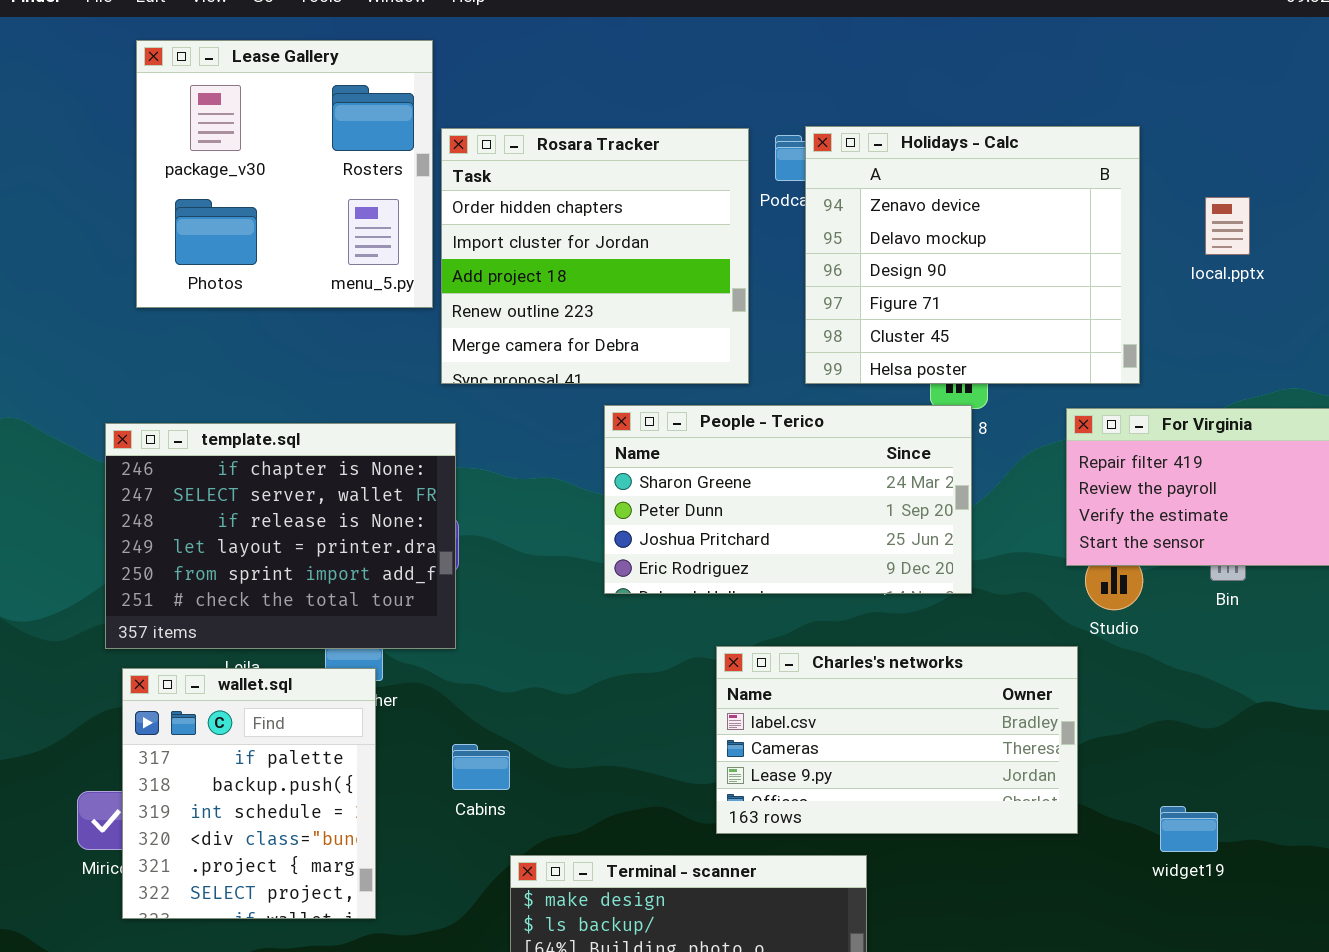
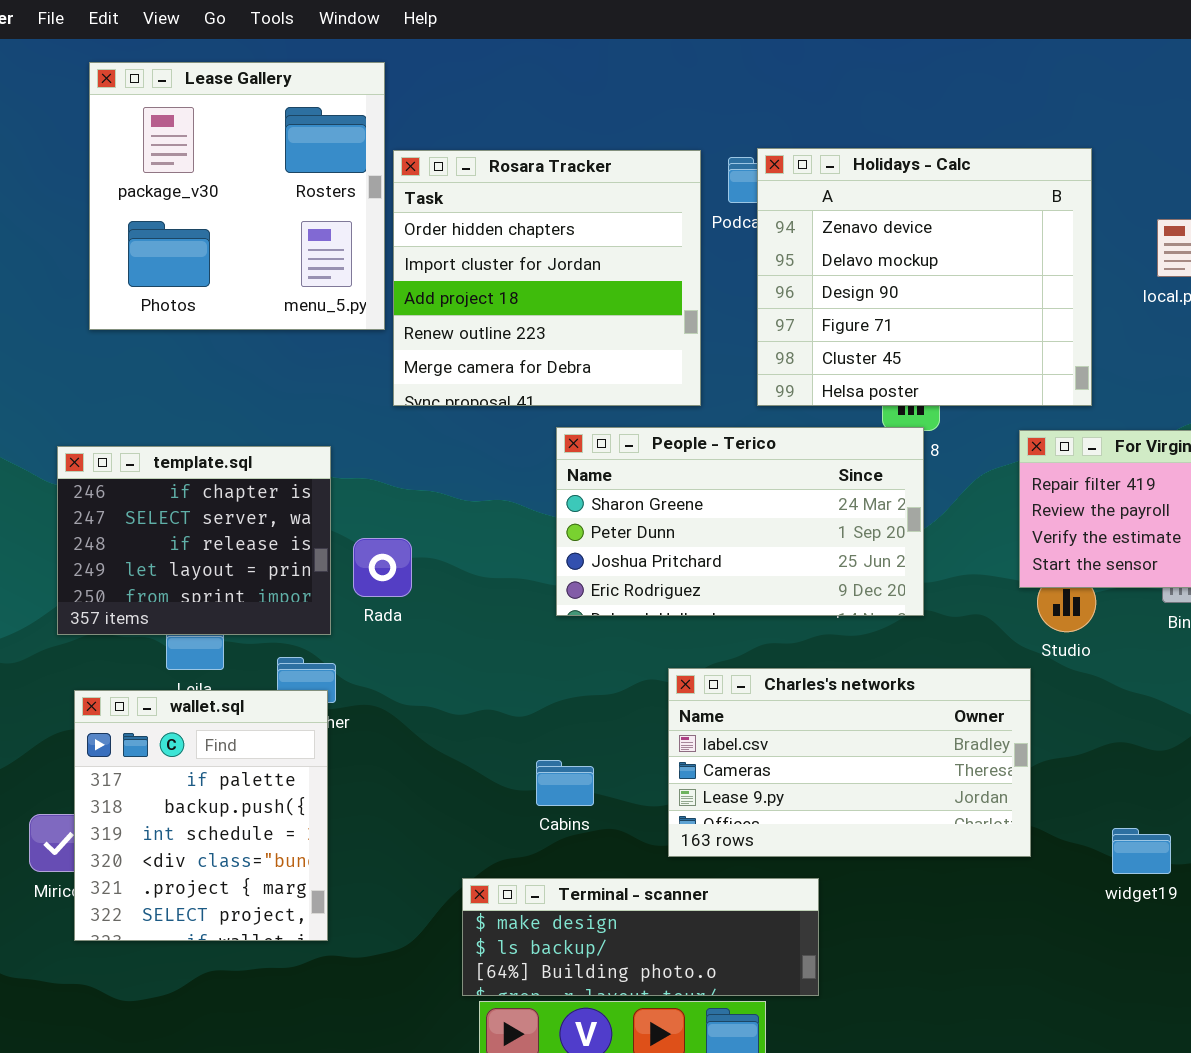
template.sql: [105,423,456,649] -> [57,446,331,635], resized
Cabins: [452,744,510,790] -> [536,760,594,806], moved

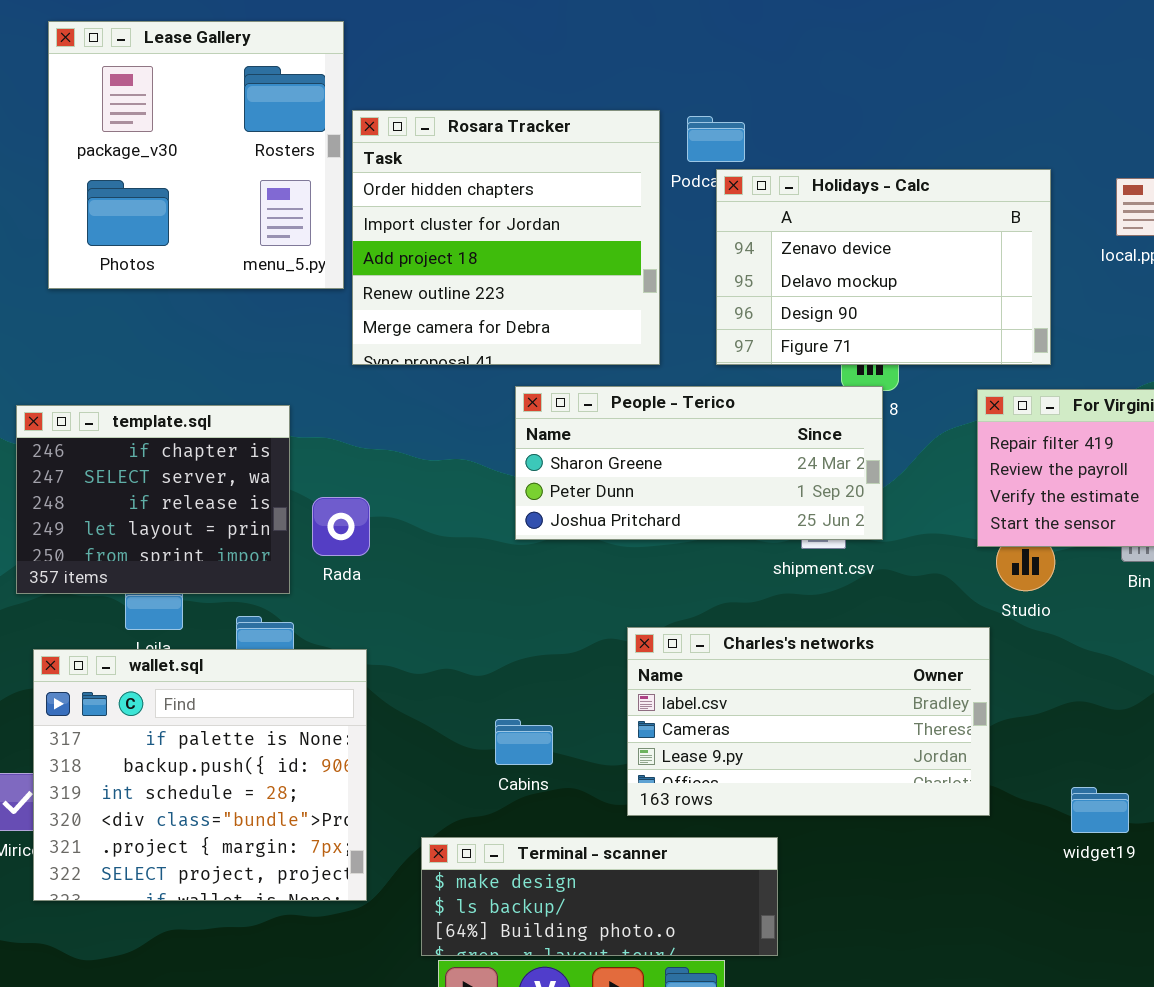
Holidays - Calc: [757,148,1092,406] -> [716,169,1051,365], resized
People - Terico: [556,427,924,616] -> [515,386,883,540], resized
wallet.sql: [74,690,328,941] -> [33,649,367,901], resized

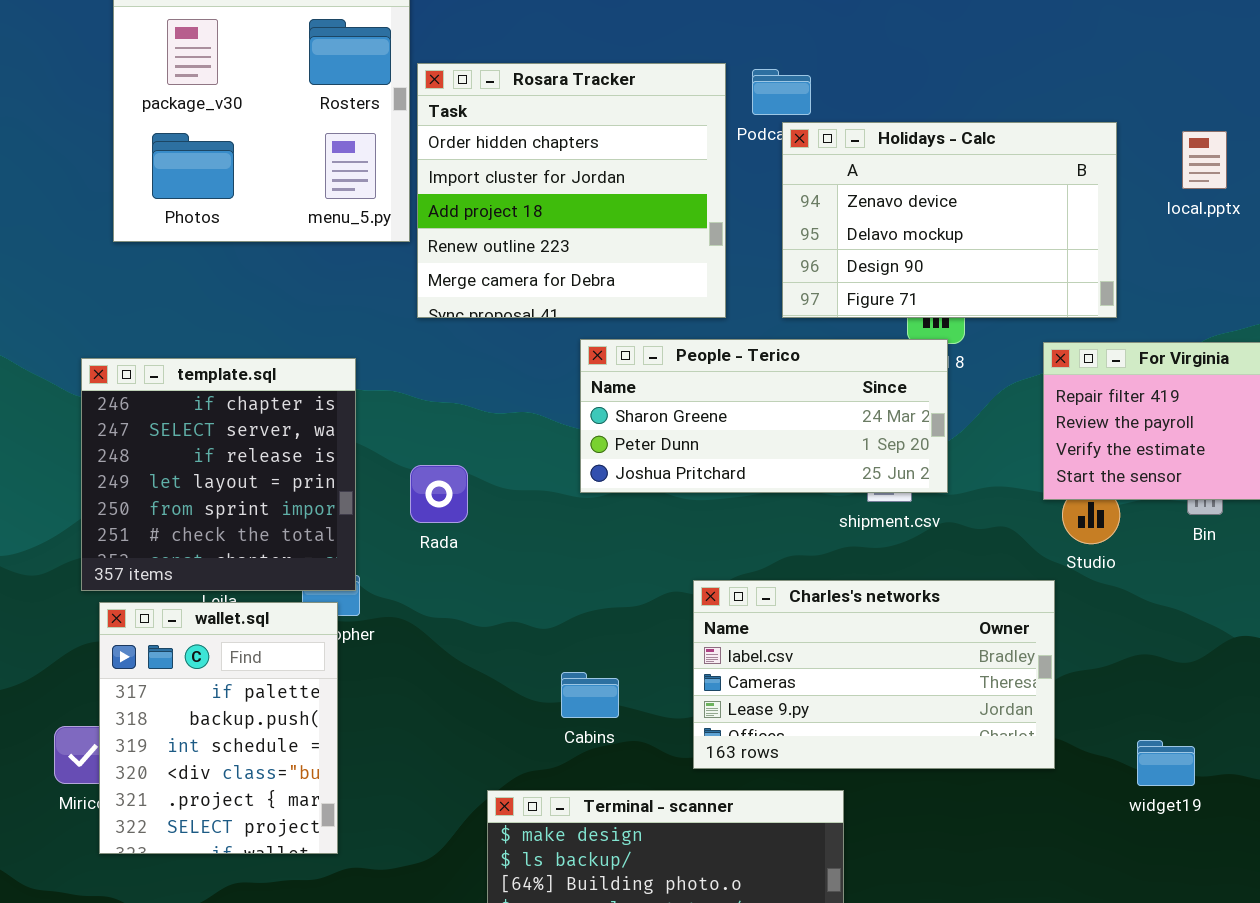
template.sql: [16,405,290,594] -> [81,358,356,591], resized
Rada: [312,497,370,556] -> [410,465,468,523], moved
wallet.sql: [33,649,367,901] -> [99,602,338,854], resized

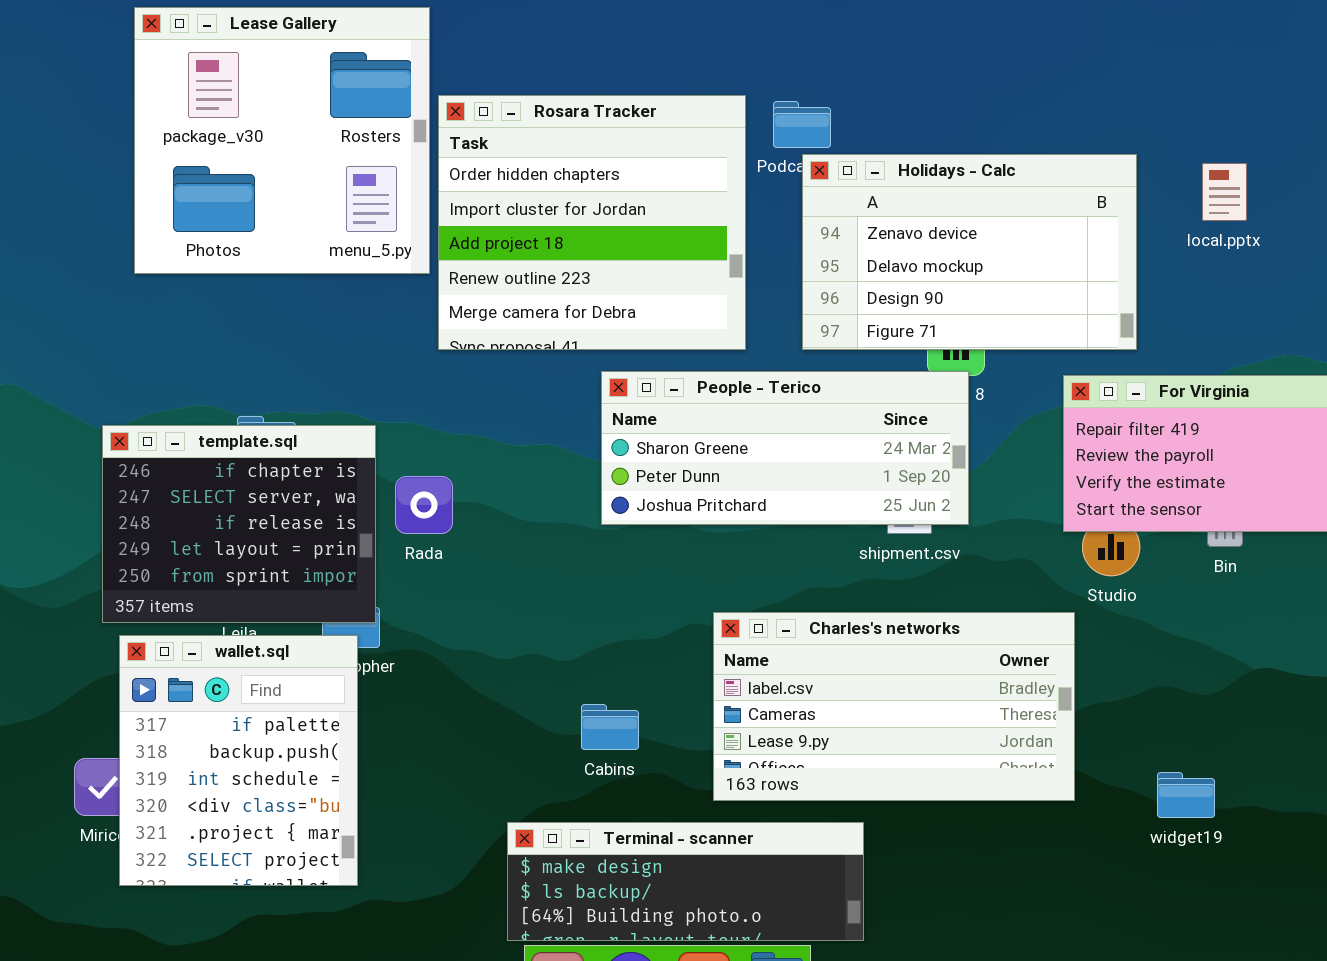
template.sql: [81,358,356,591] -> [102,425,376,623], resized
Rada: [410,465,468,523] -> [395,476,453,534], moved

